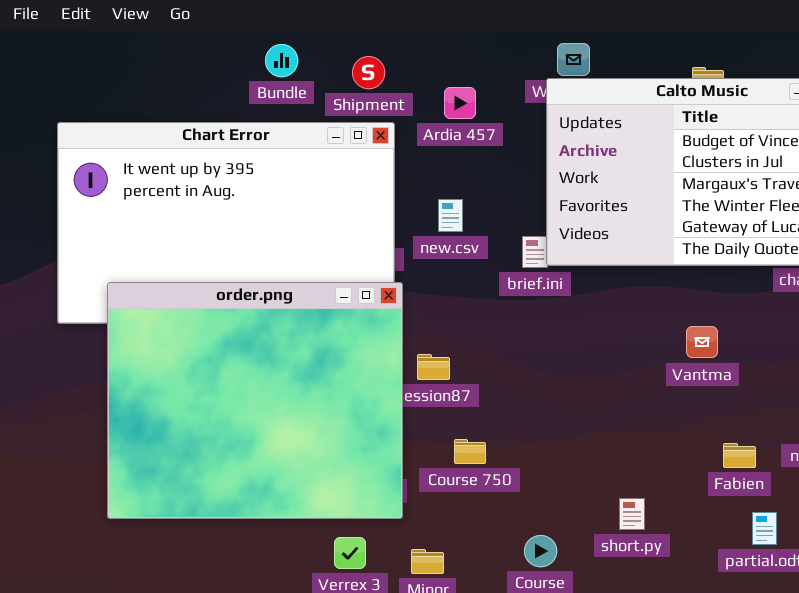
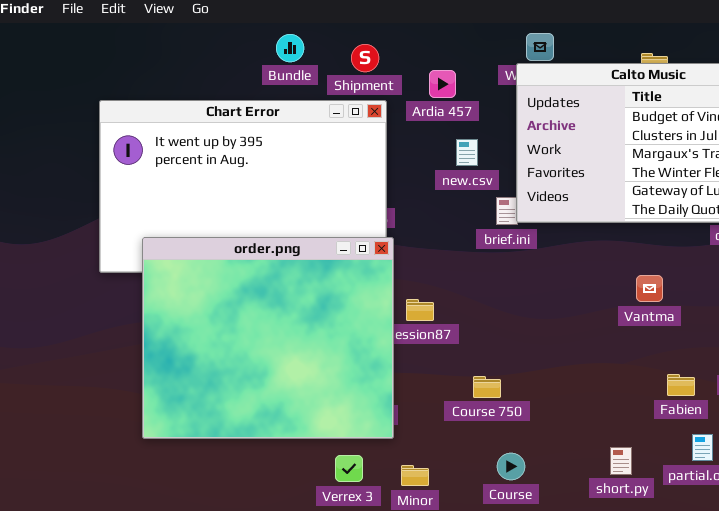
new.csv: [438,199,463,232] -> [456,139,478,166], moved
Course 750: [454,439,486,464] -> [473,376,501,398], moved
short.py: [619,498,645,530] -> [610,447,632,475], moved

